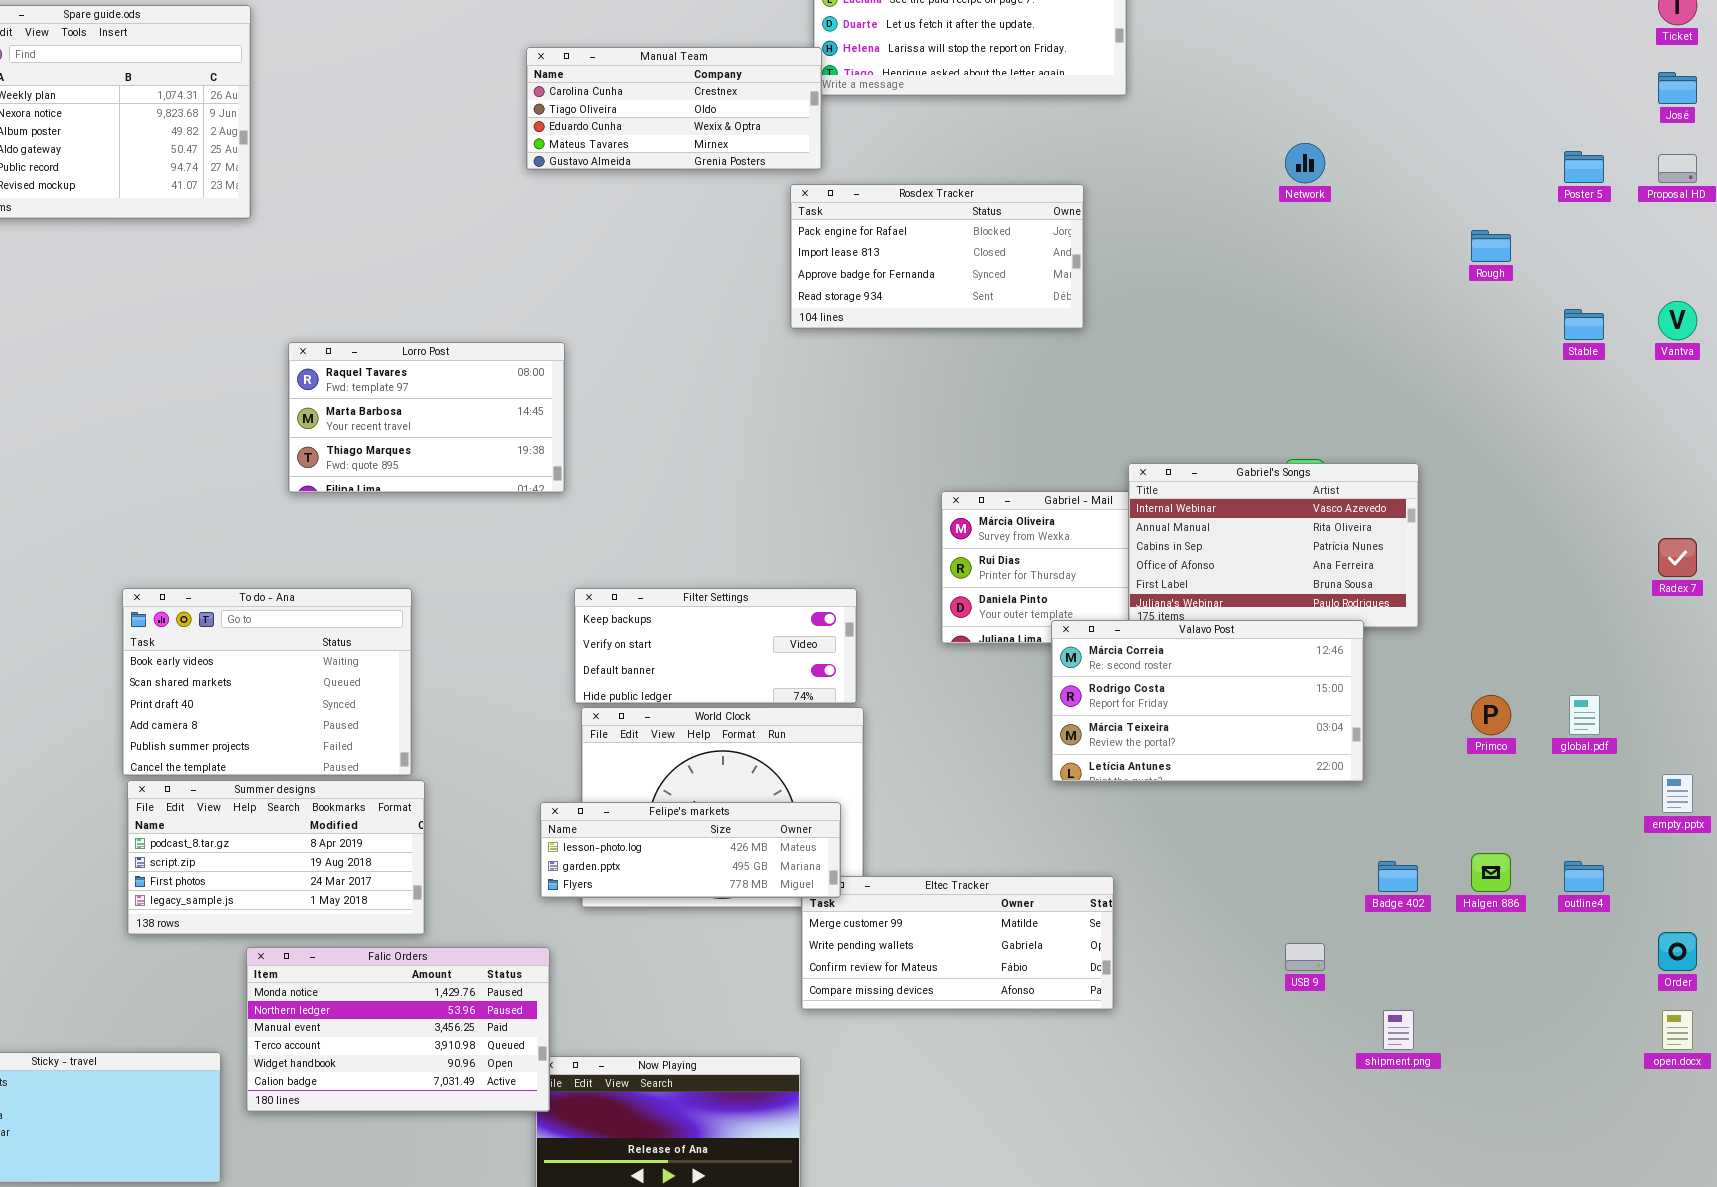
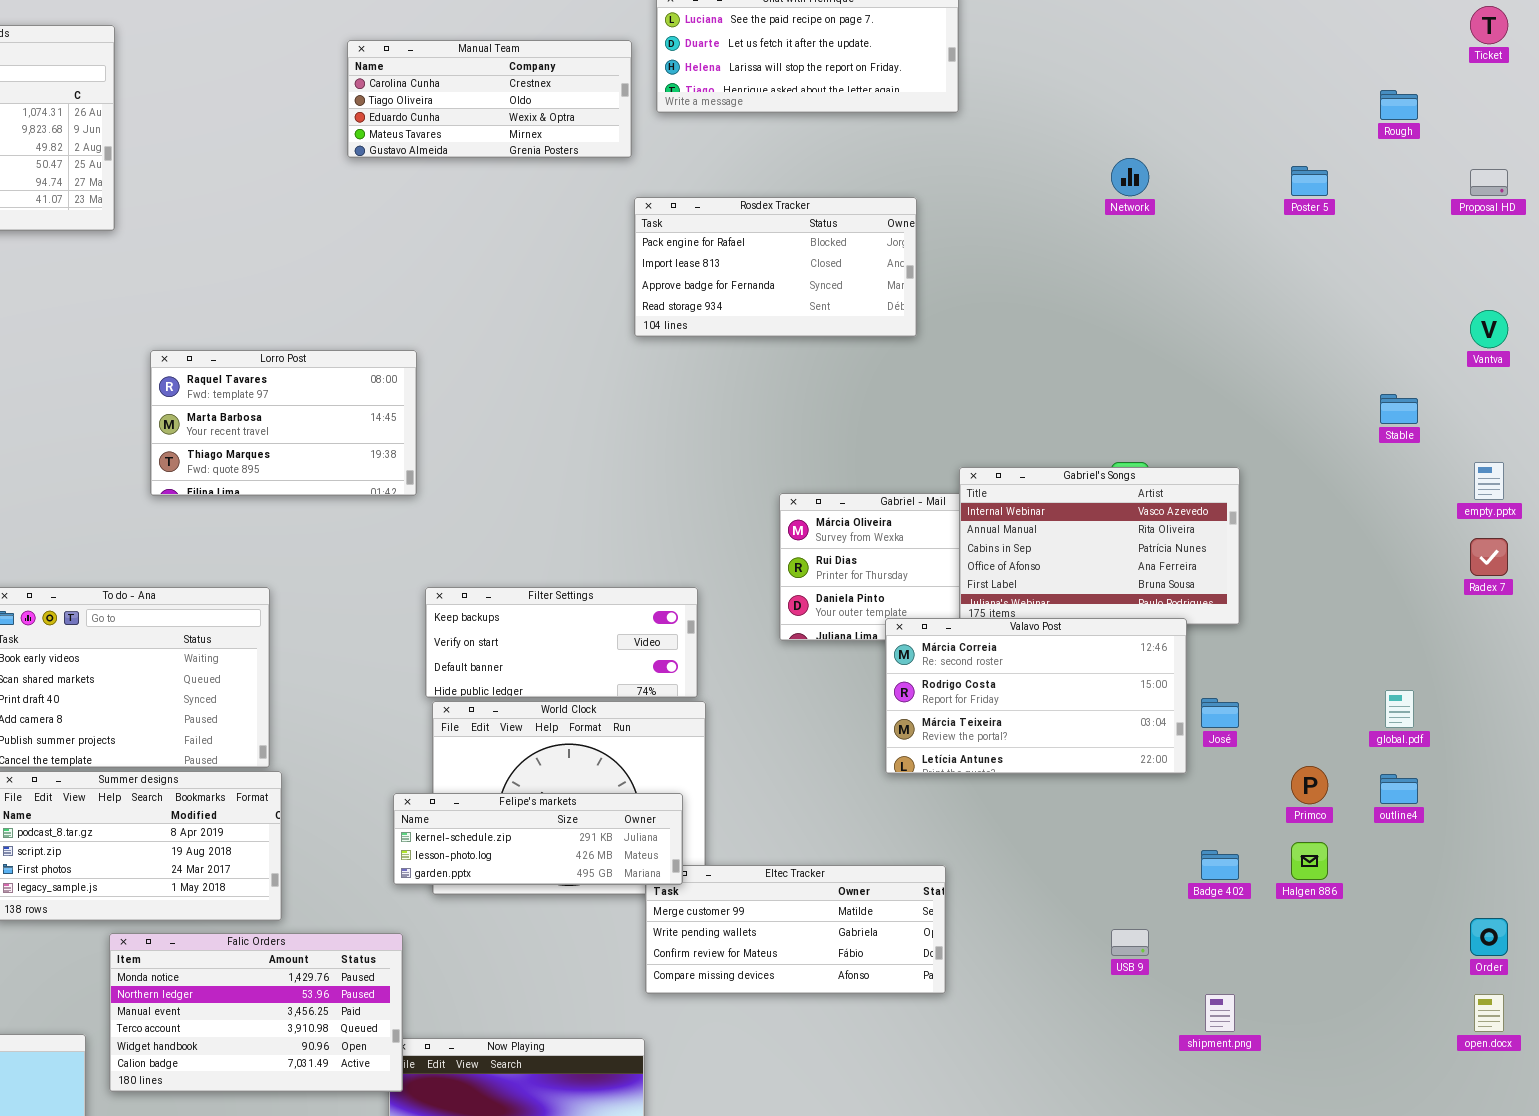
Manual Team: [526,47,822,170] -> [347,40,632,158], moved
José: [1658,72,1697,104] -> [1201,698,1239,728], moved
Poster 5: [1564,151,1604,183] -> [1291,166,1328,196], moved
Rough: [1471,230,1511,262] -> [1380,90,1418,120], moved
Stable: [1564,309,1604,340] -> [1380,394,1418,424], moved
Primco: [1471,695,1511,735] -> [1291,766,1328,804], moved
empty.pptx: [1662,774,1693,813] -> [1474,462,1504,500], moved
Felipe's markets: [540,802,841,898] -> [393,793,683,885], scrolled up 1 row
outline4: [1564,861,1604,892] -> [1380,774,1418,804], moved

